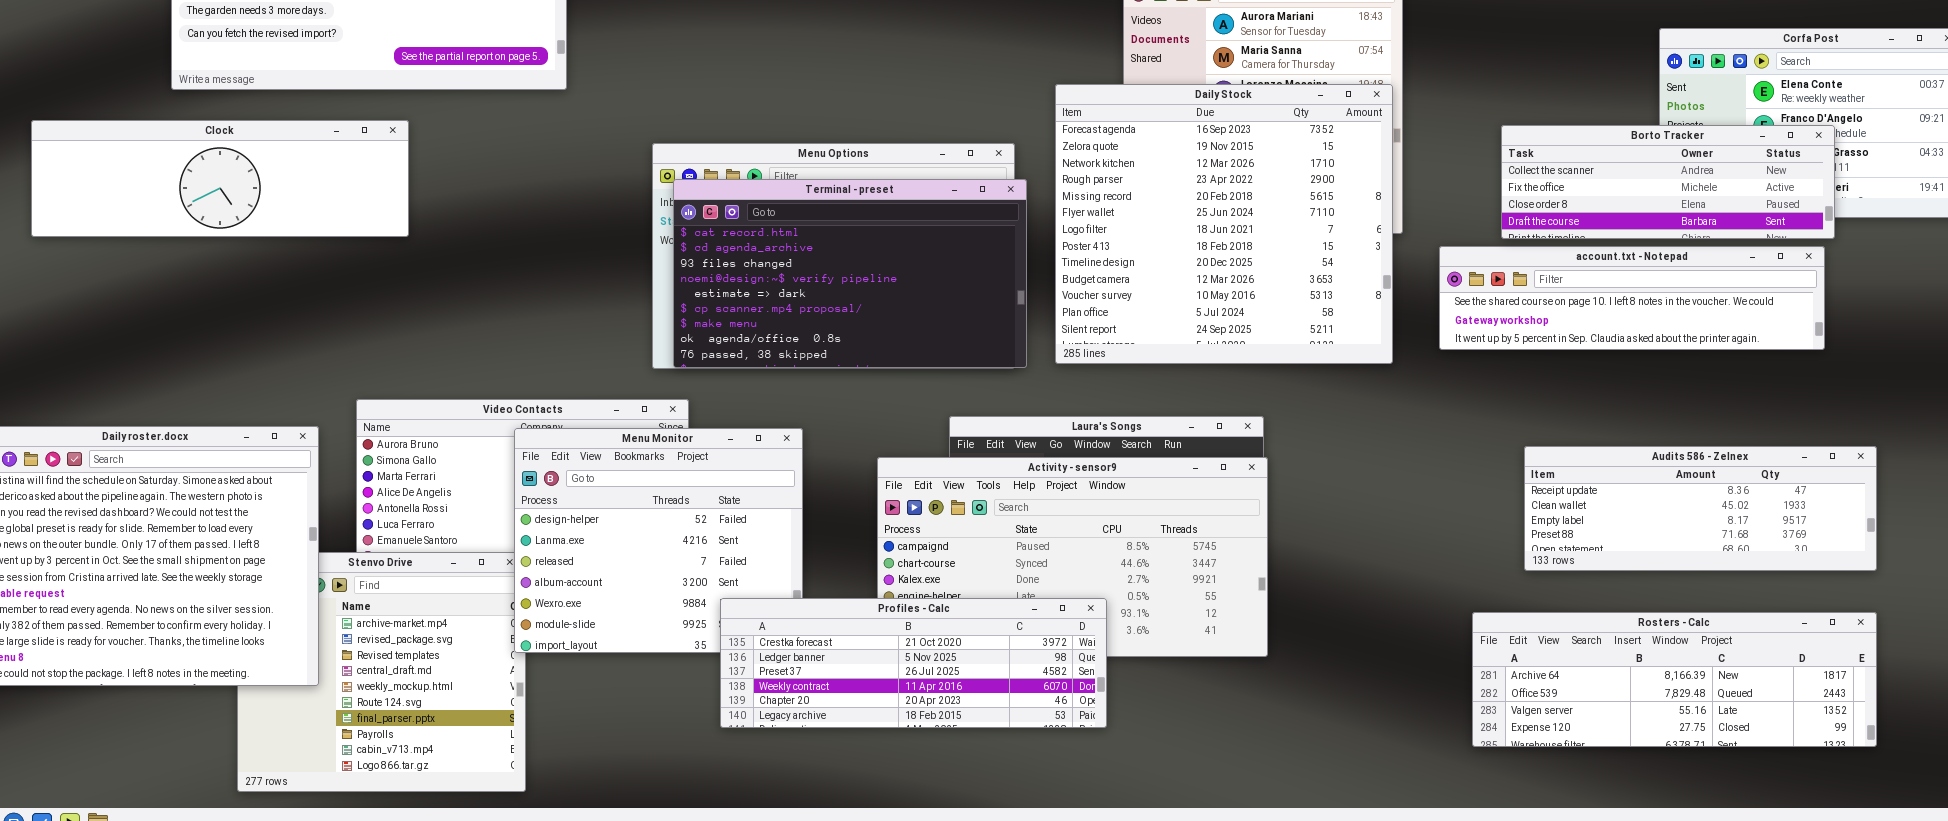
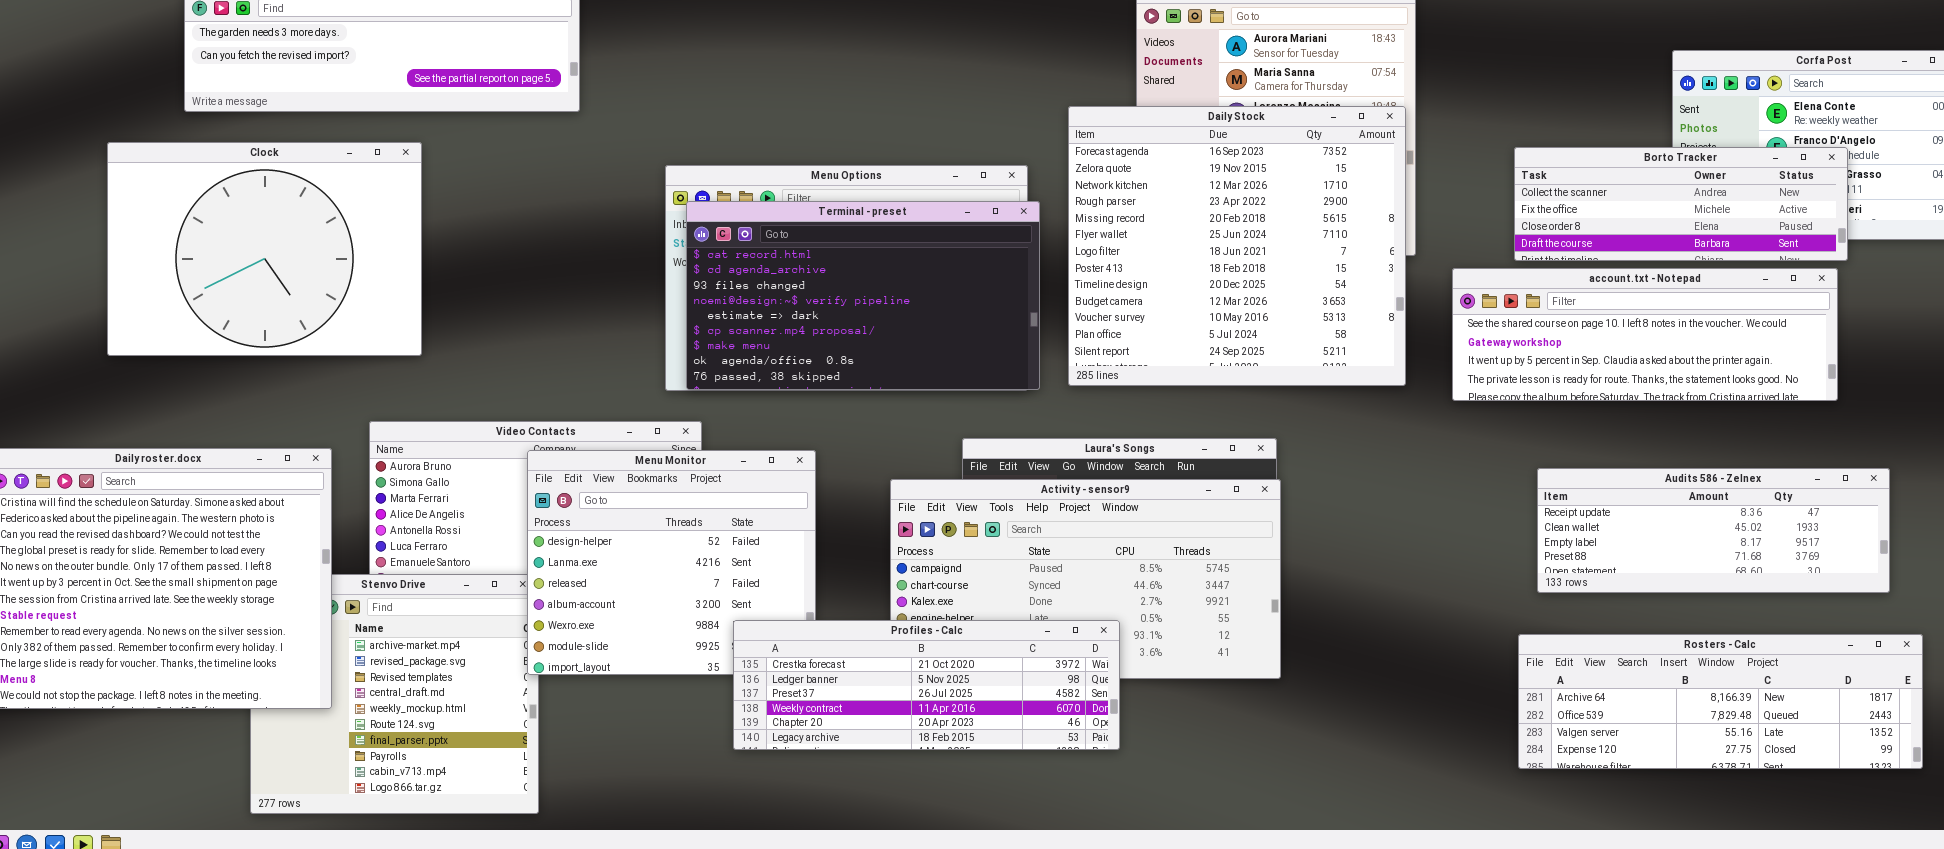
Clock: [31,120,409,237] -> [107,142,422,356], resized
account.txt - Notepad: [1439,246,1825,350] -> [1452,268,1838,401], resized
Rosters - Calc: [1472,612,1877,747] -> [1518,634,1923,769], moved

